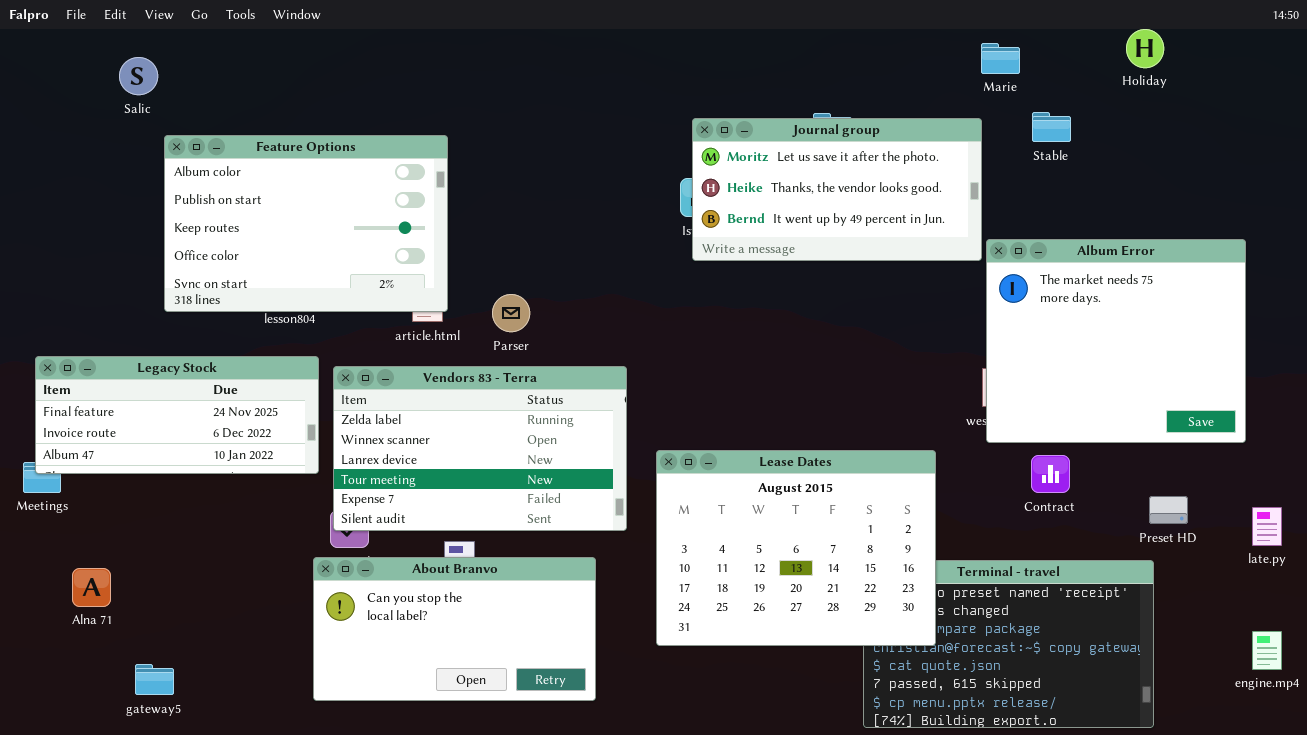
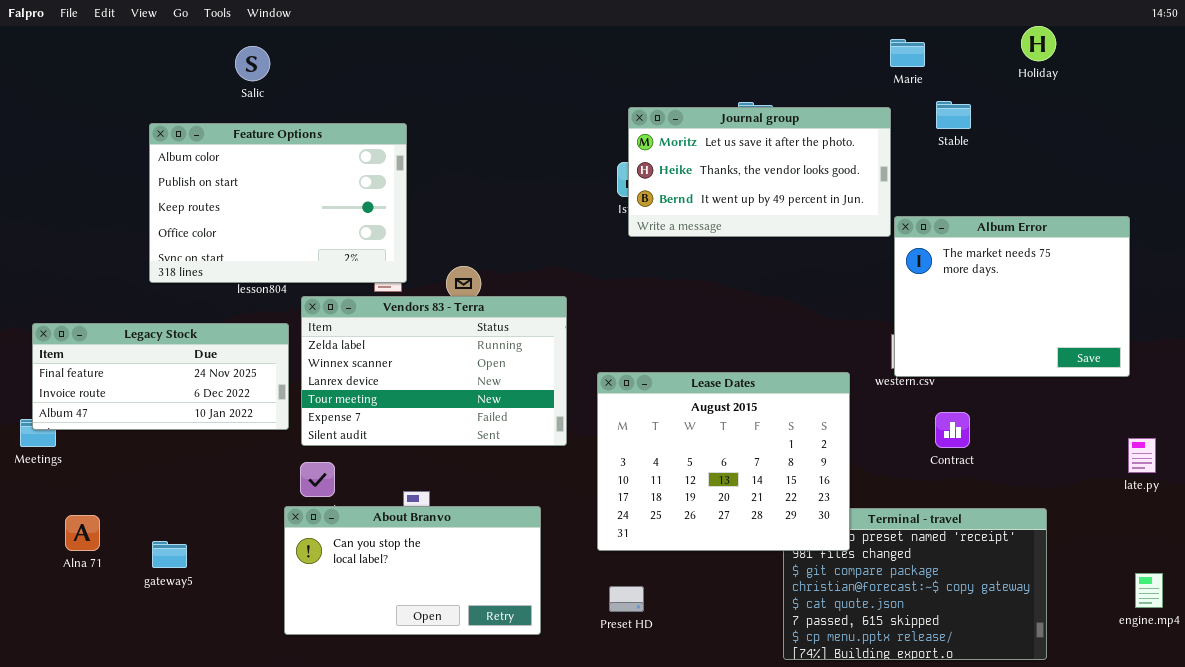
Salic: [119,57,158,95] -> [235,46,270,81], moved
Album Error: [986,239,1246,443] -> [894,216,1130,377], resized
Vendors 83 - Terra: [333,366,627,531] -> [301,296,567,446], moved
Lease Dates: [656,450,936,646] -> [597,372,850,551], moved
Preset HD: [1149,496,1188,524] -> [609,586,644,612], moved
late.py: [1252,507,1282,546] -> [1128,438,1156,473], moved
gateway5: [135,664,174,695] -> [152,541,187,568], moved

